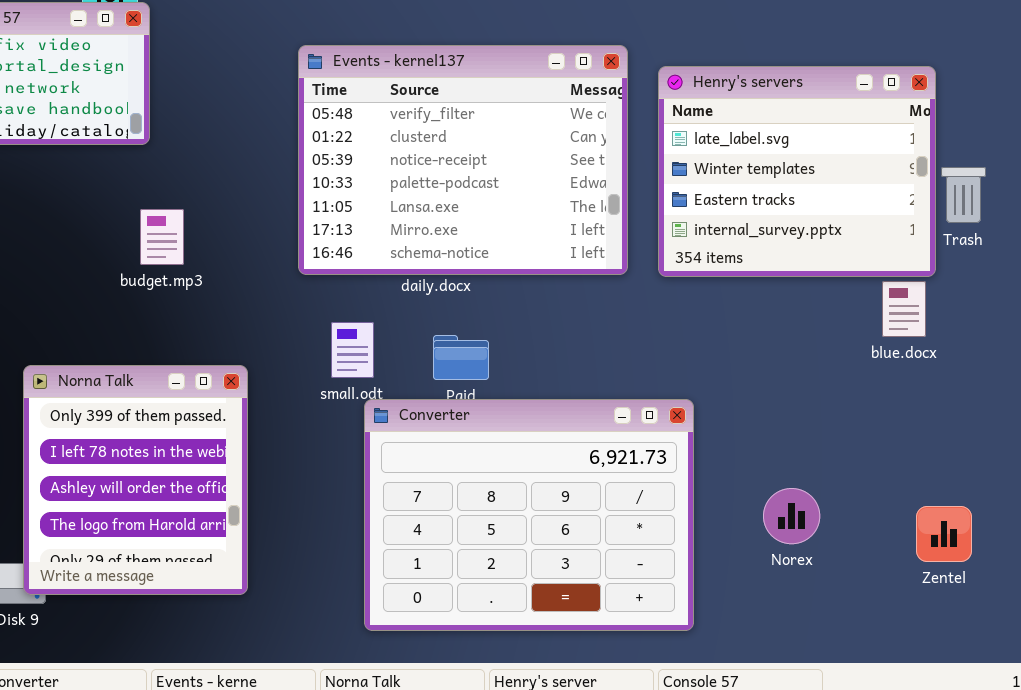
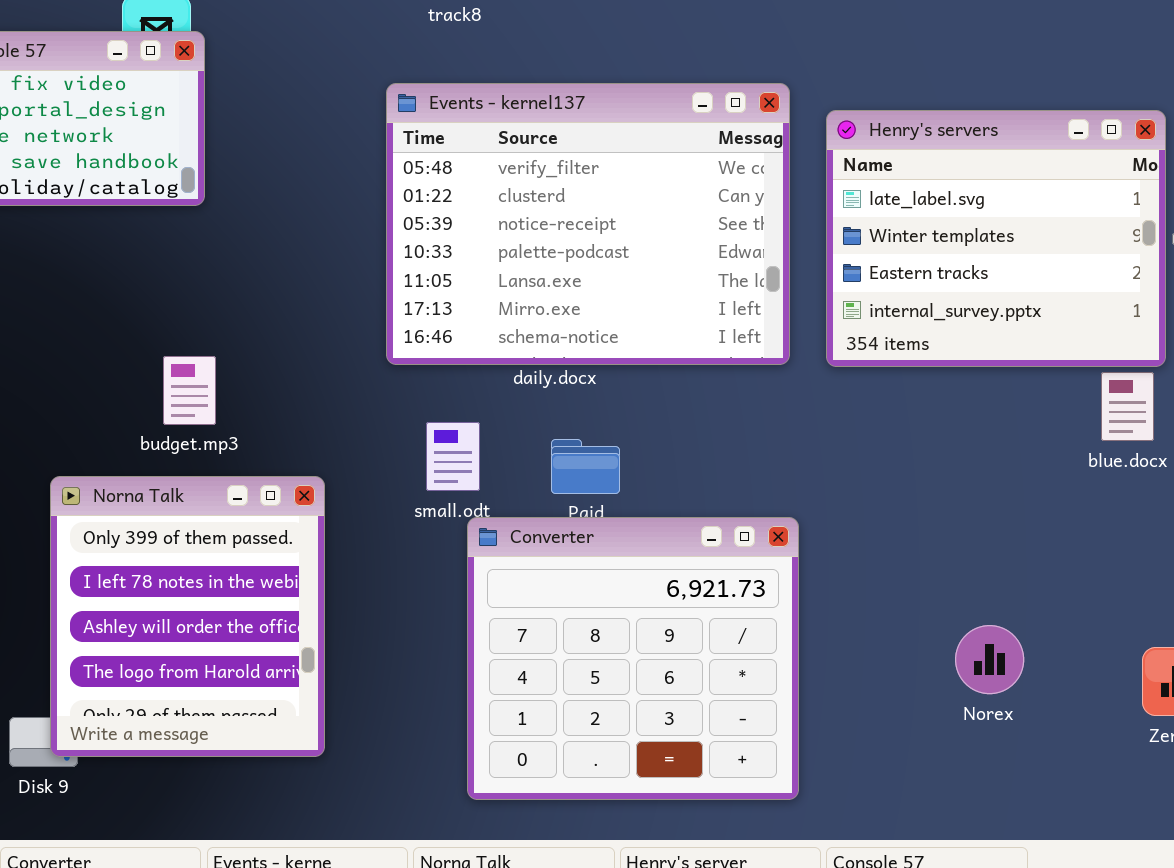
budget.mp3: [140,209,184,265] -> [163,356,216,425], moved
Converter: [364,399,694,631] -> [467,517,799,800], resized

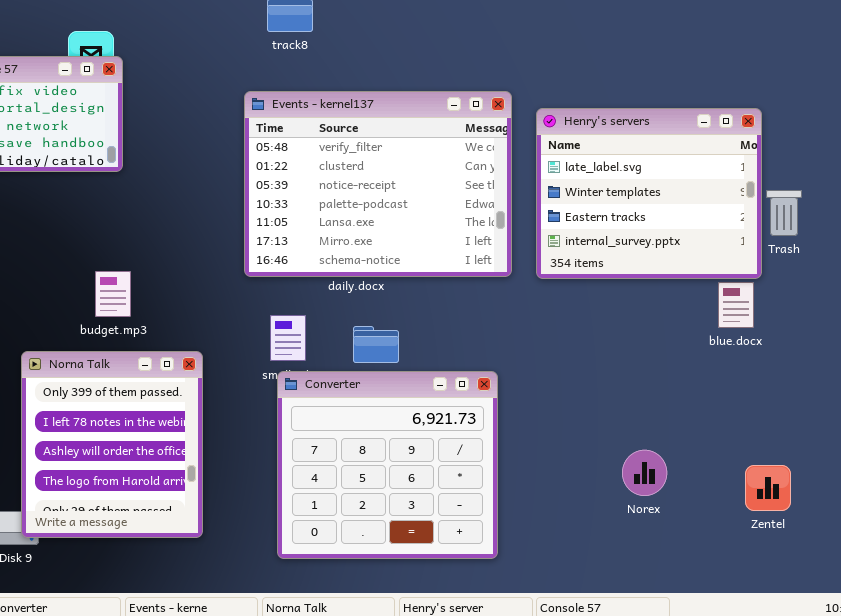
Converter: [467,517,799,800] -> [277,371,498,559], moved

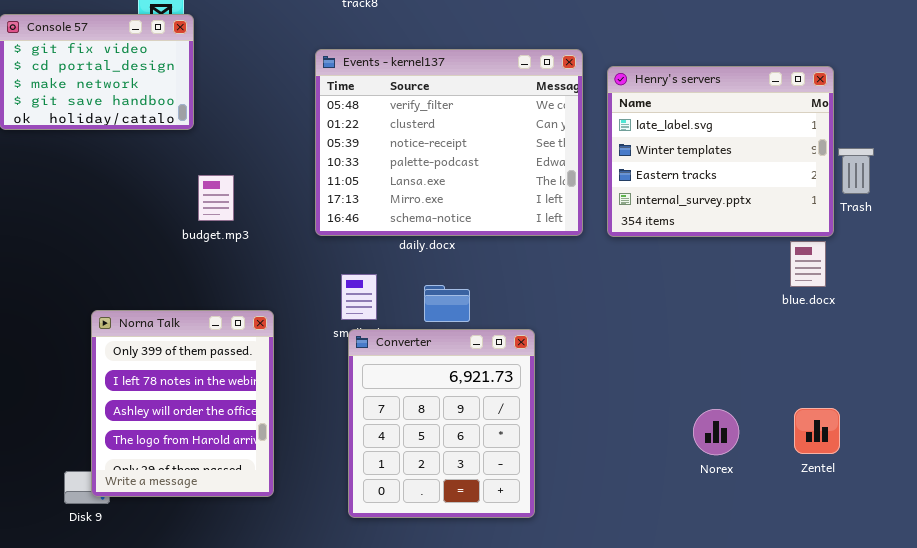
budget.mp3: [95,271,131,317] -> [198,175,234,221], moved
Converter: [277,371,498,559] -> [348,329,535,518], resized
Zentel: [745,465,791,511] -> [794,408,840,454], moved

